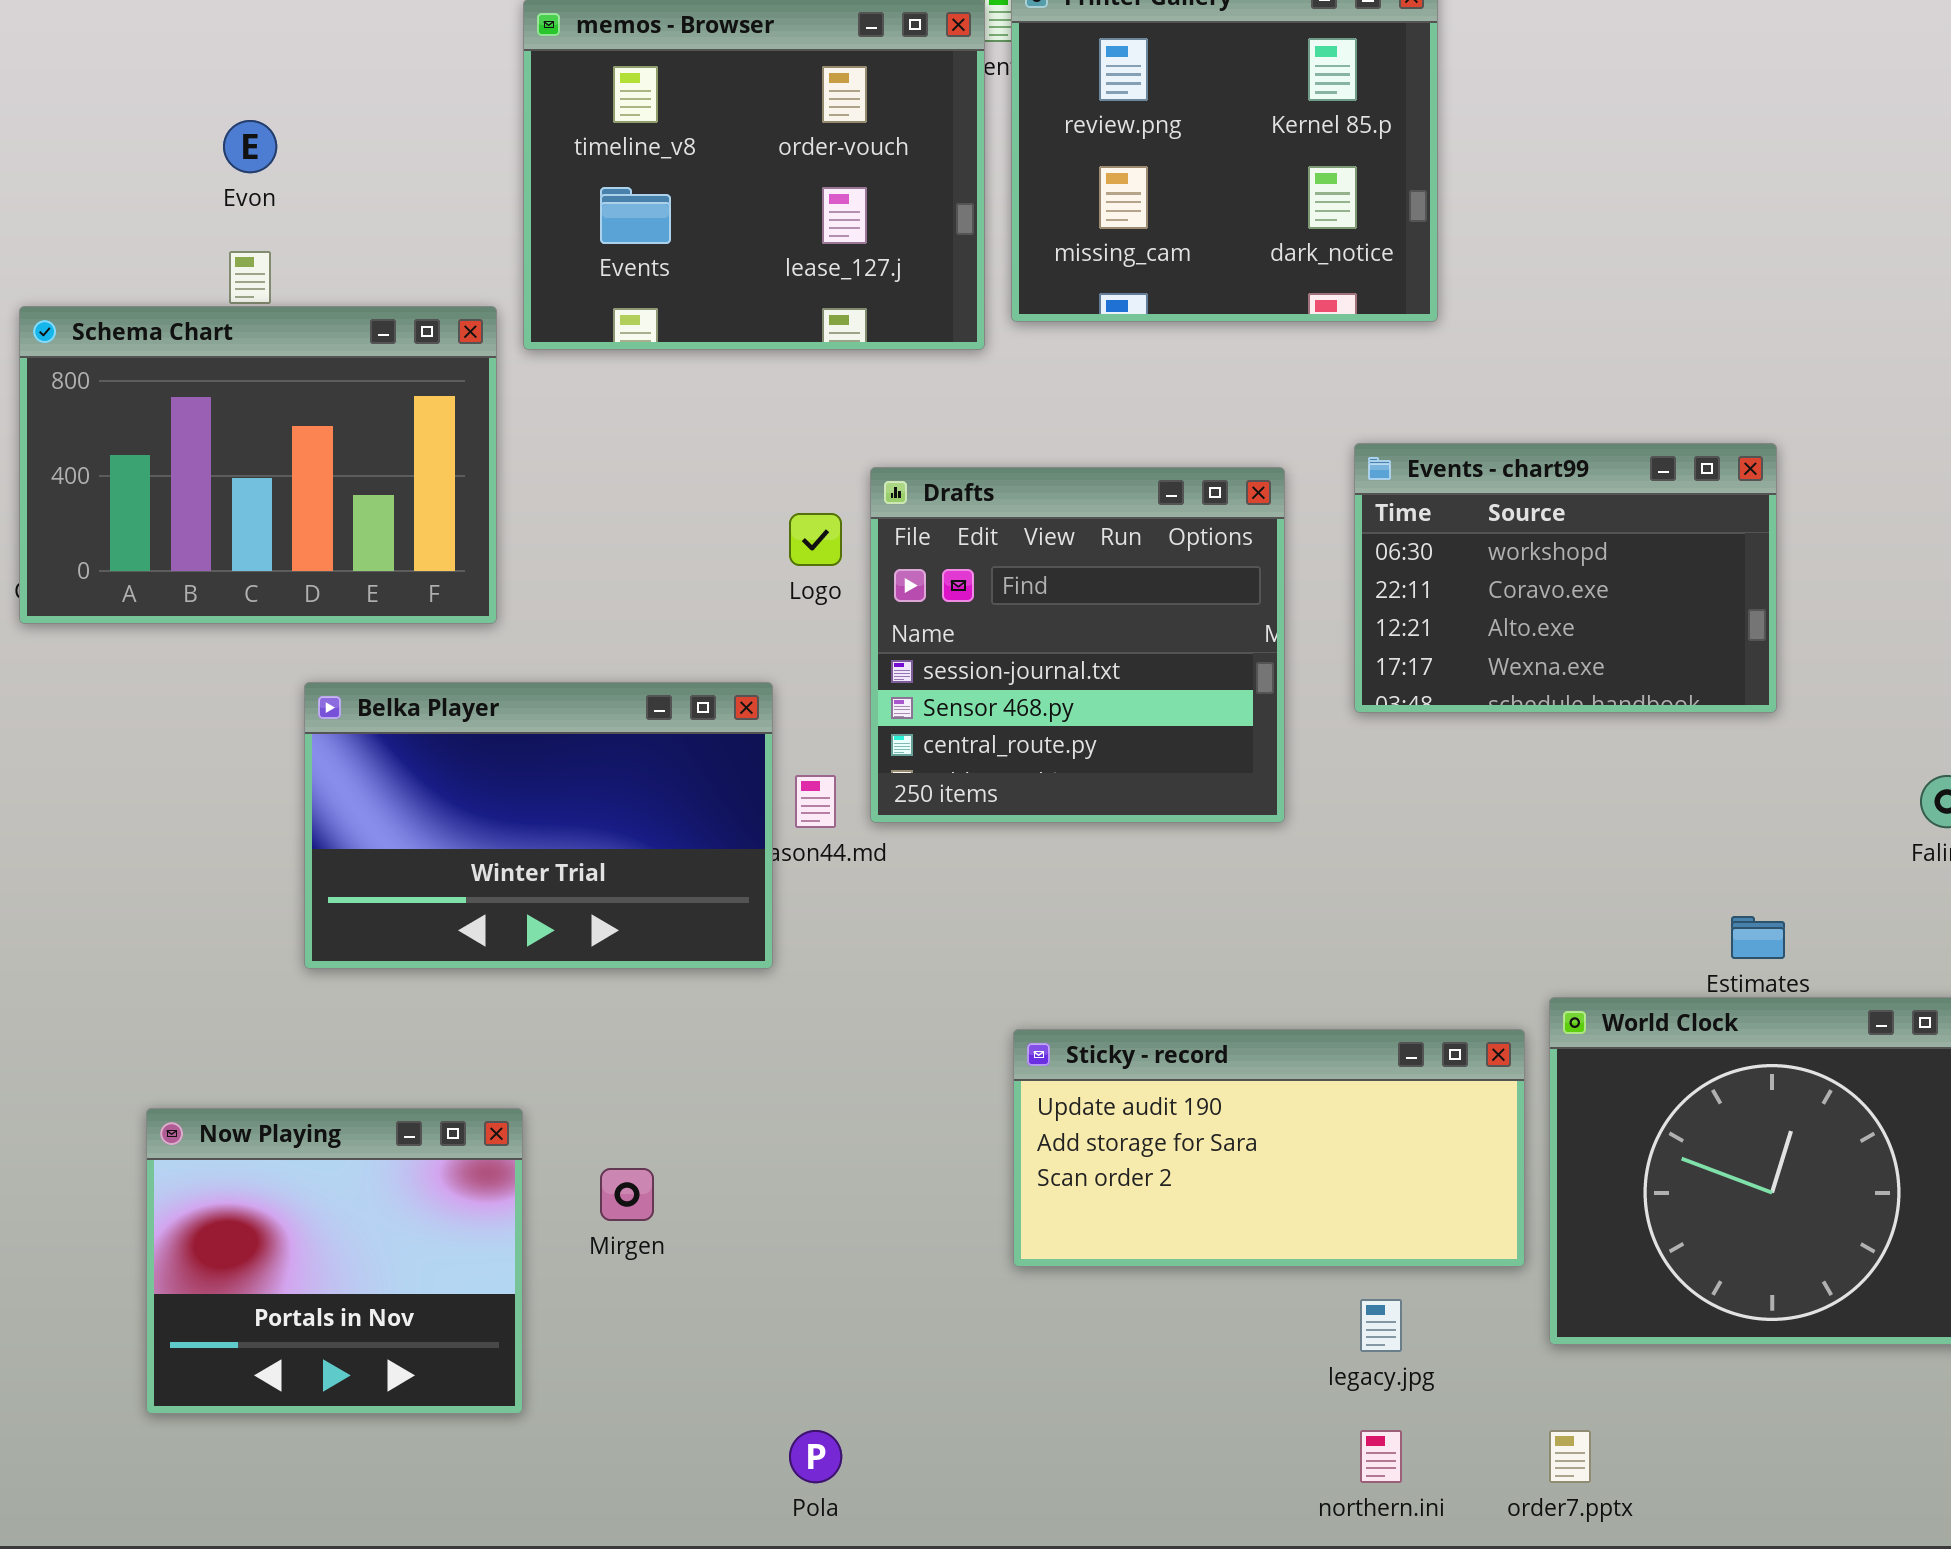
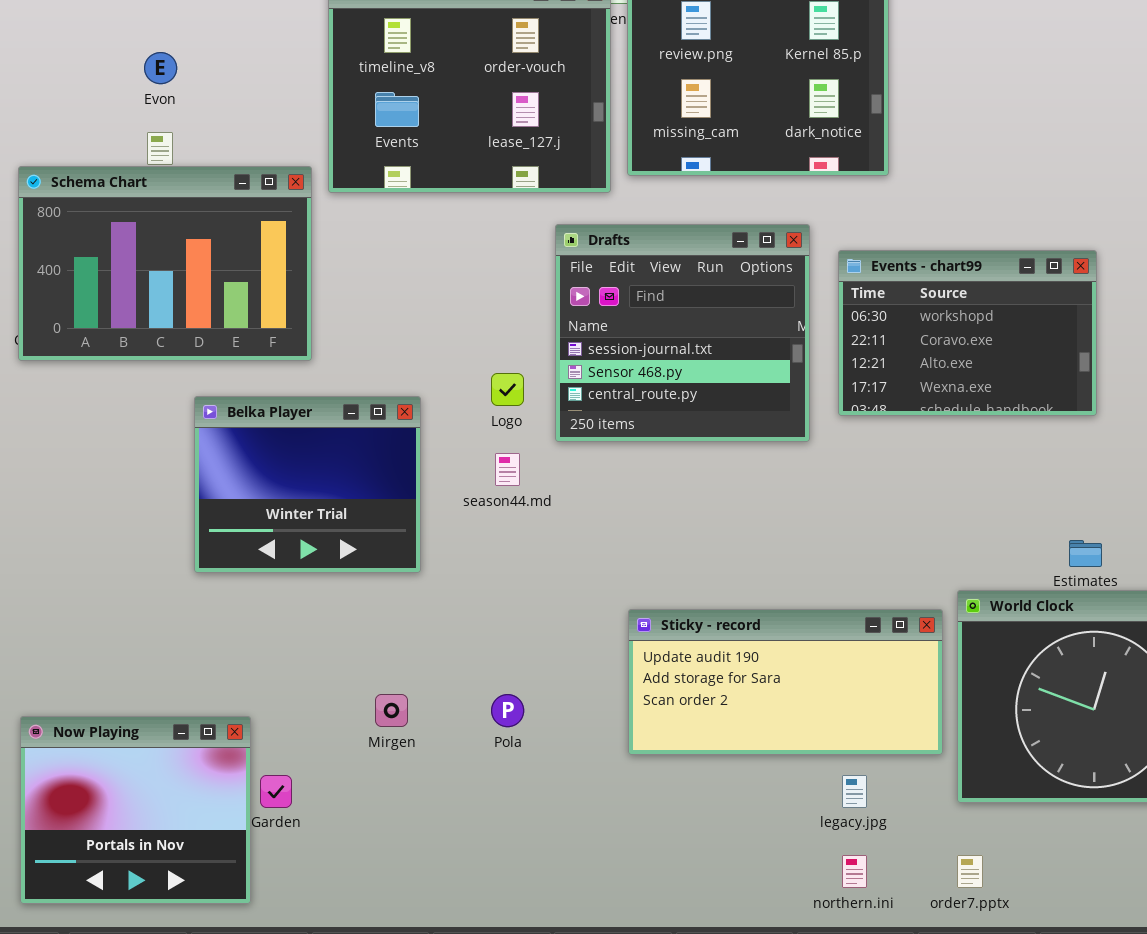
Drafts: [870,467,1285,823] -> [555,224,810,442], moved
Logo: [789,513,842,566] -> [491,373,524,406], moved
Belka Player: [304,682,773,969] -> [194,396,421,573], resized
Now Playing: [146,1108,523,1414] -> [20,716,251,904], moved
Pola: [789,1430,842,1483] -> [491,694,524,727], moved

